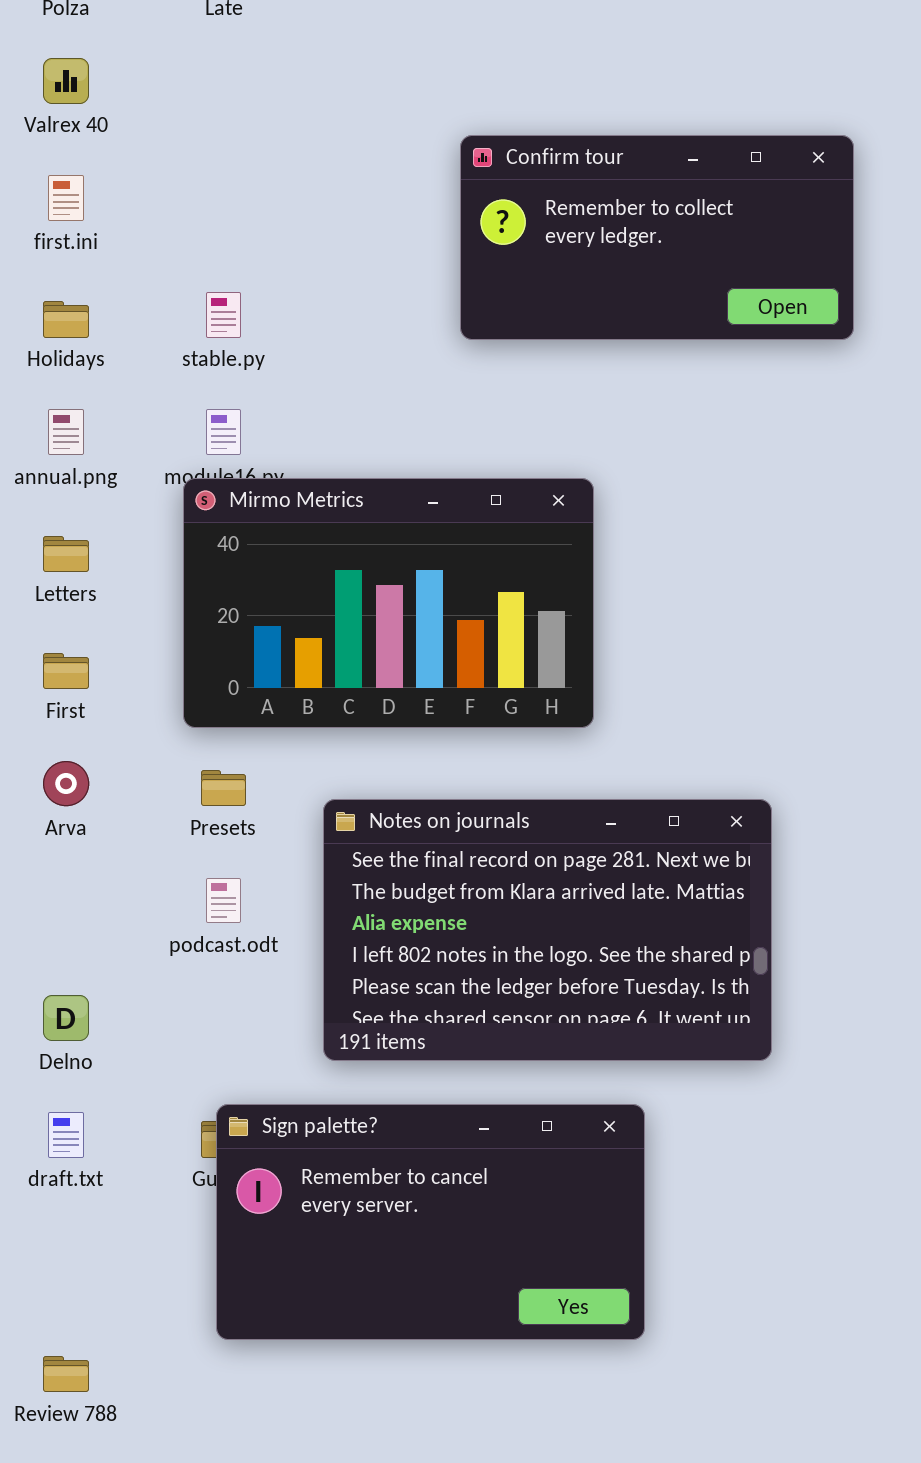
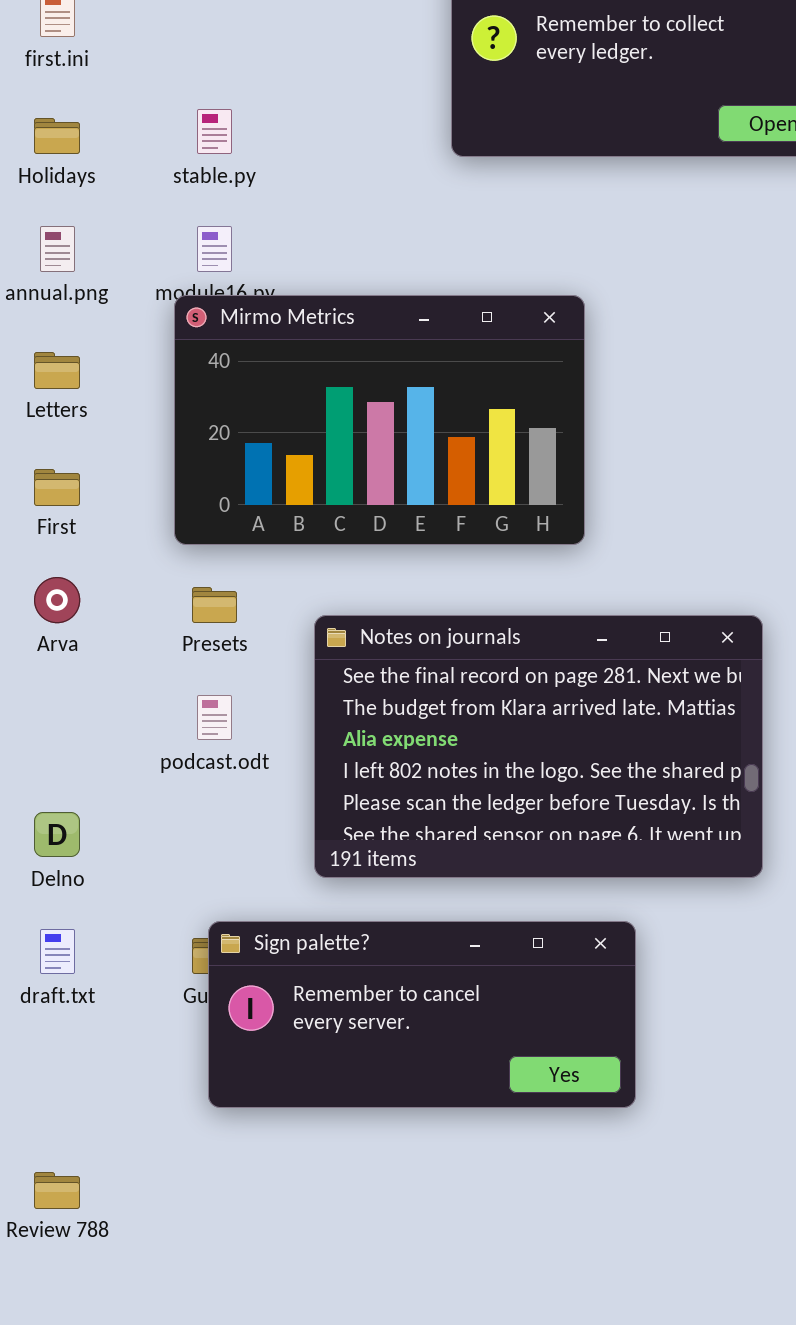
Sign palette?: [216,1104,645,1340] -> [208,921,636,1108], resized

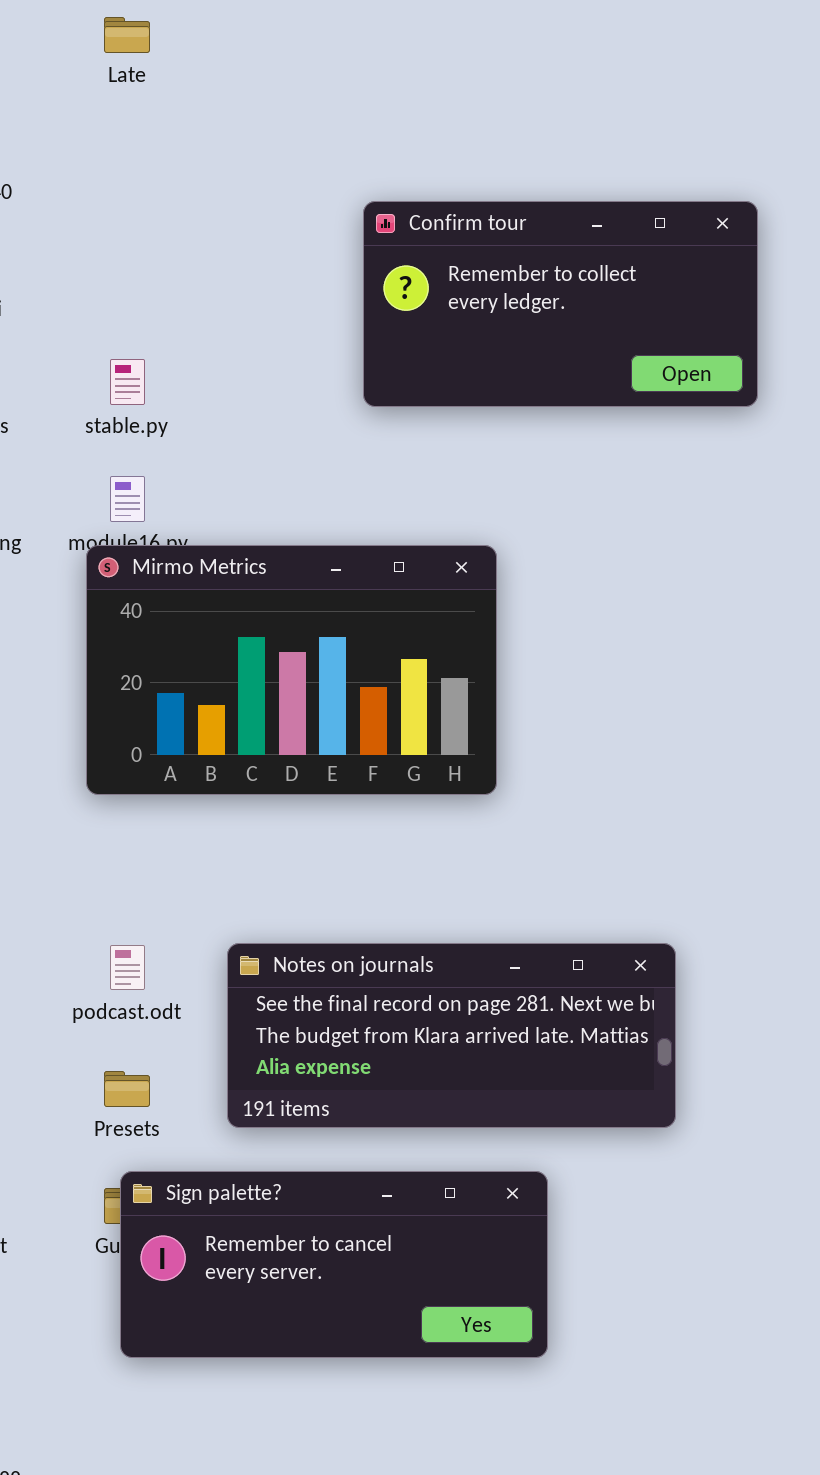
Presets: [192,587,237,623] -> [104,1071,150,1107], moved
Notes on journals: [314,615,763,878] -> [227,943,676,1128], resized

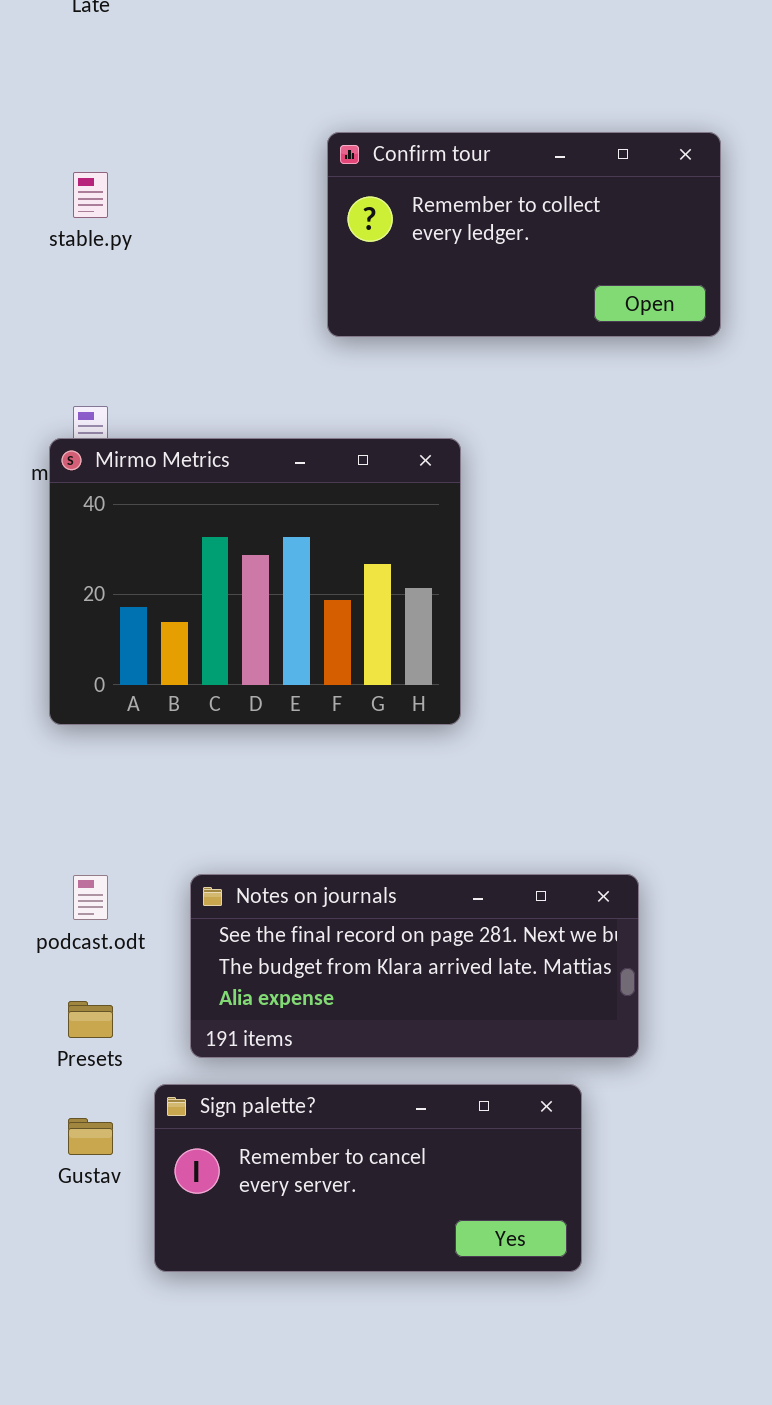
stable.py: [110,359,145,405] -> [73,172,108,218], moved
Mirmo Metrics: [86,545,497,795] -> [49,438,461,725], resized
Sign palette?: [120,1171,548,1358] -> [154,1084,582,1272], moved

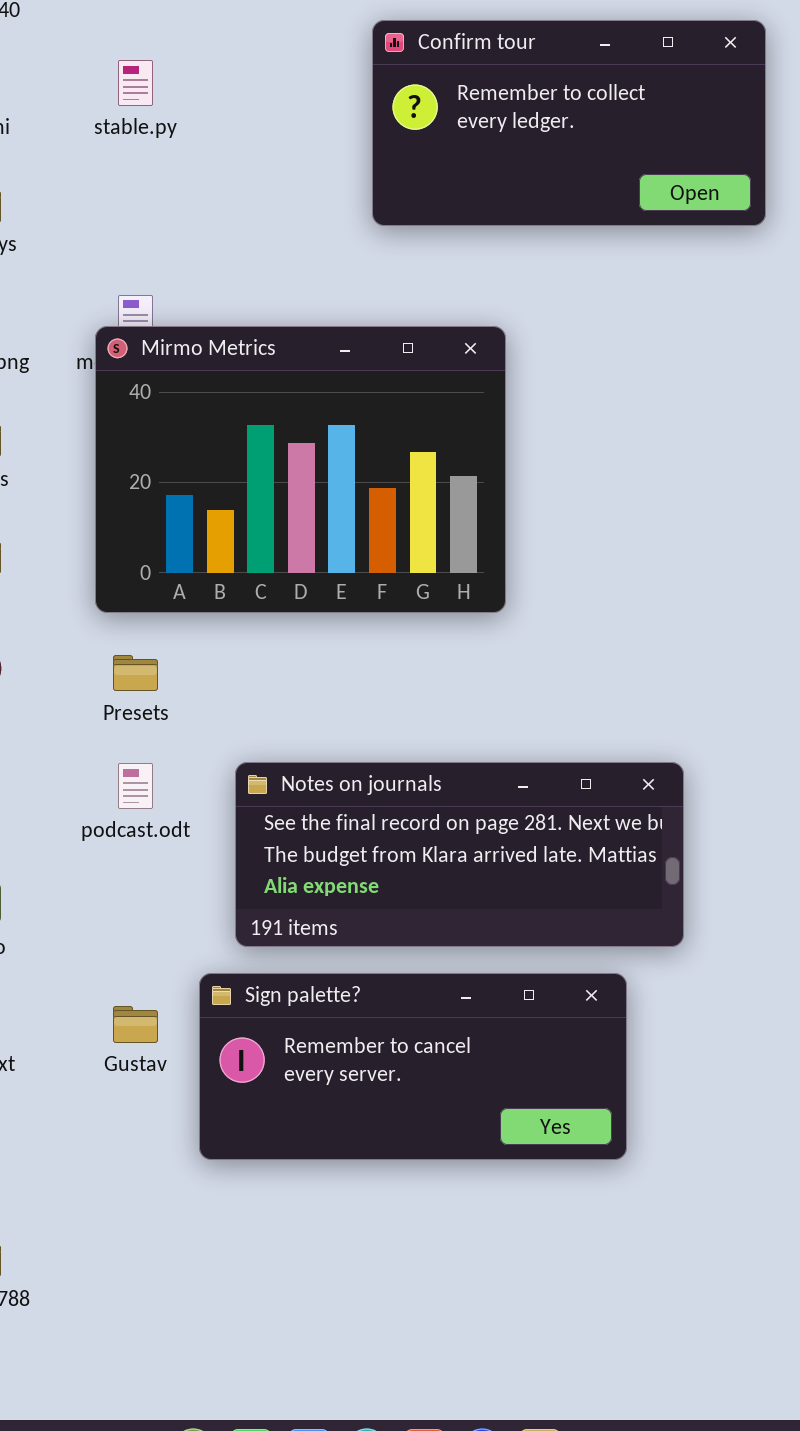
Presets: [68,1001,113,1038] -> [113,655,158,691], moved

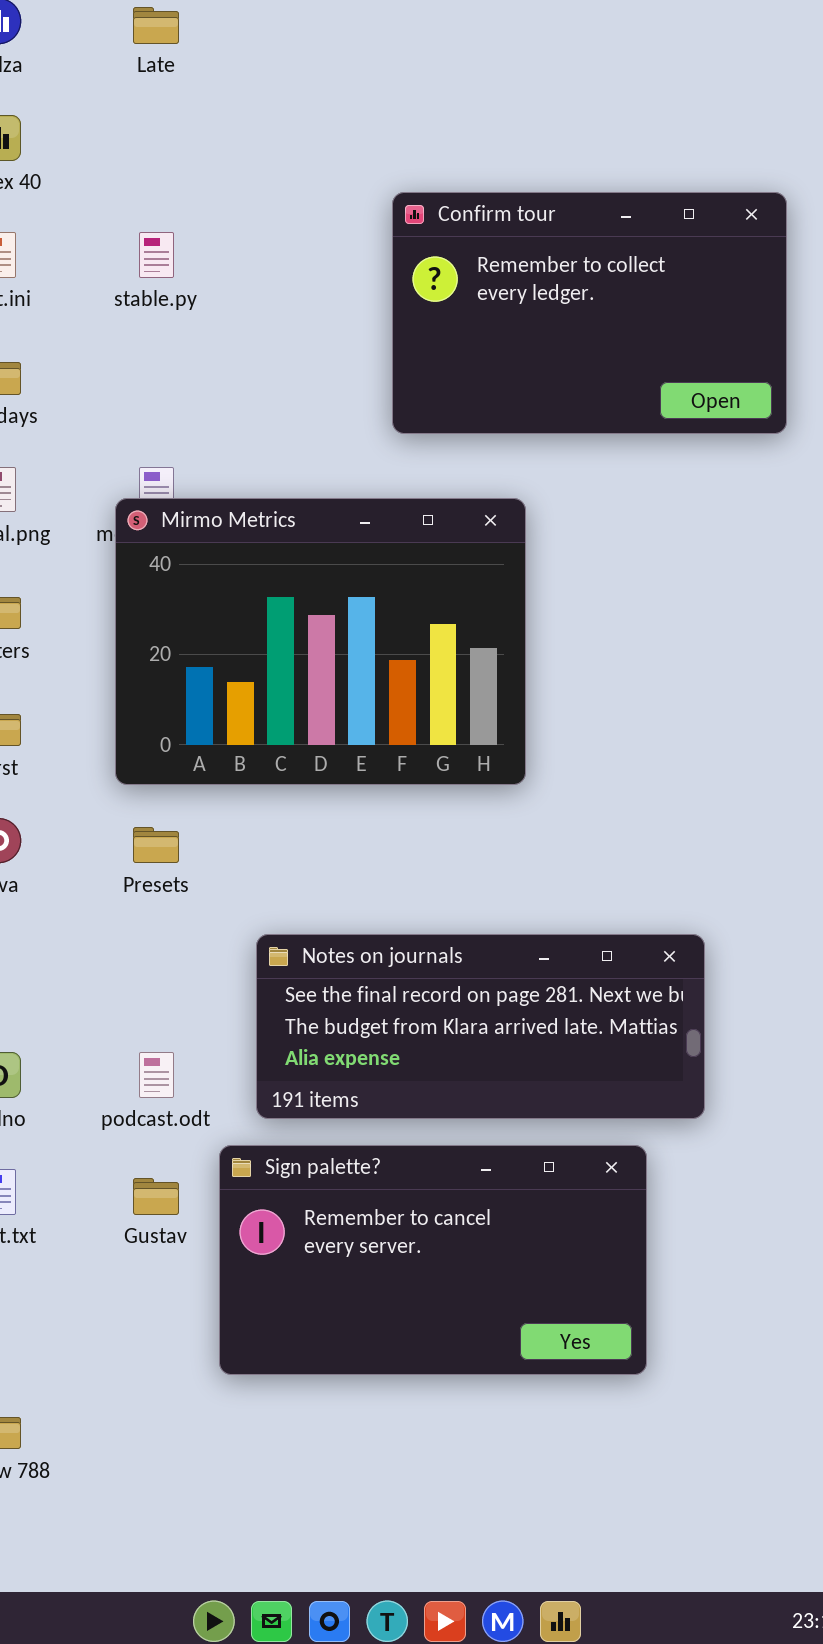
Confirm tour: [372,20,766,226] -> [392,192,787,434], resized
podcast.odt: [118,763,153,809] -> [139,1052,174,1098], moved
Sign palette?: [199,973,627,1160] -> [219,1145,647,1375], resized

